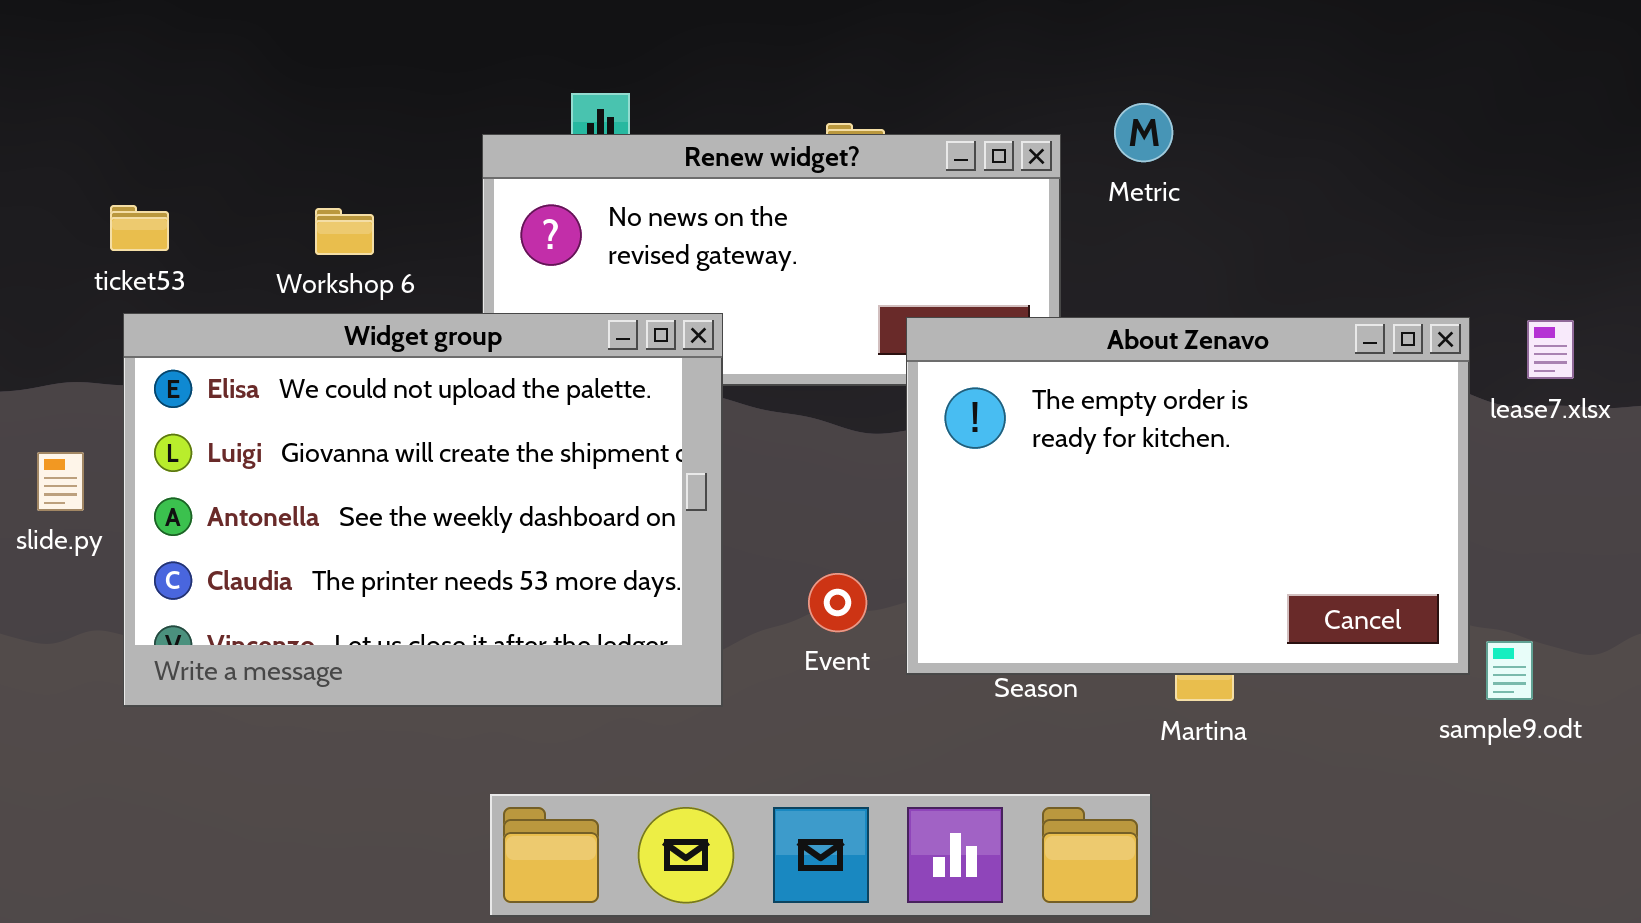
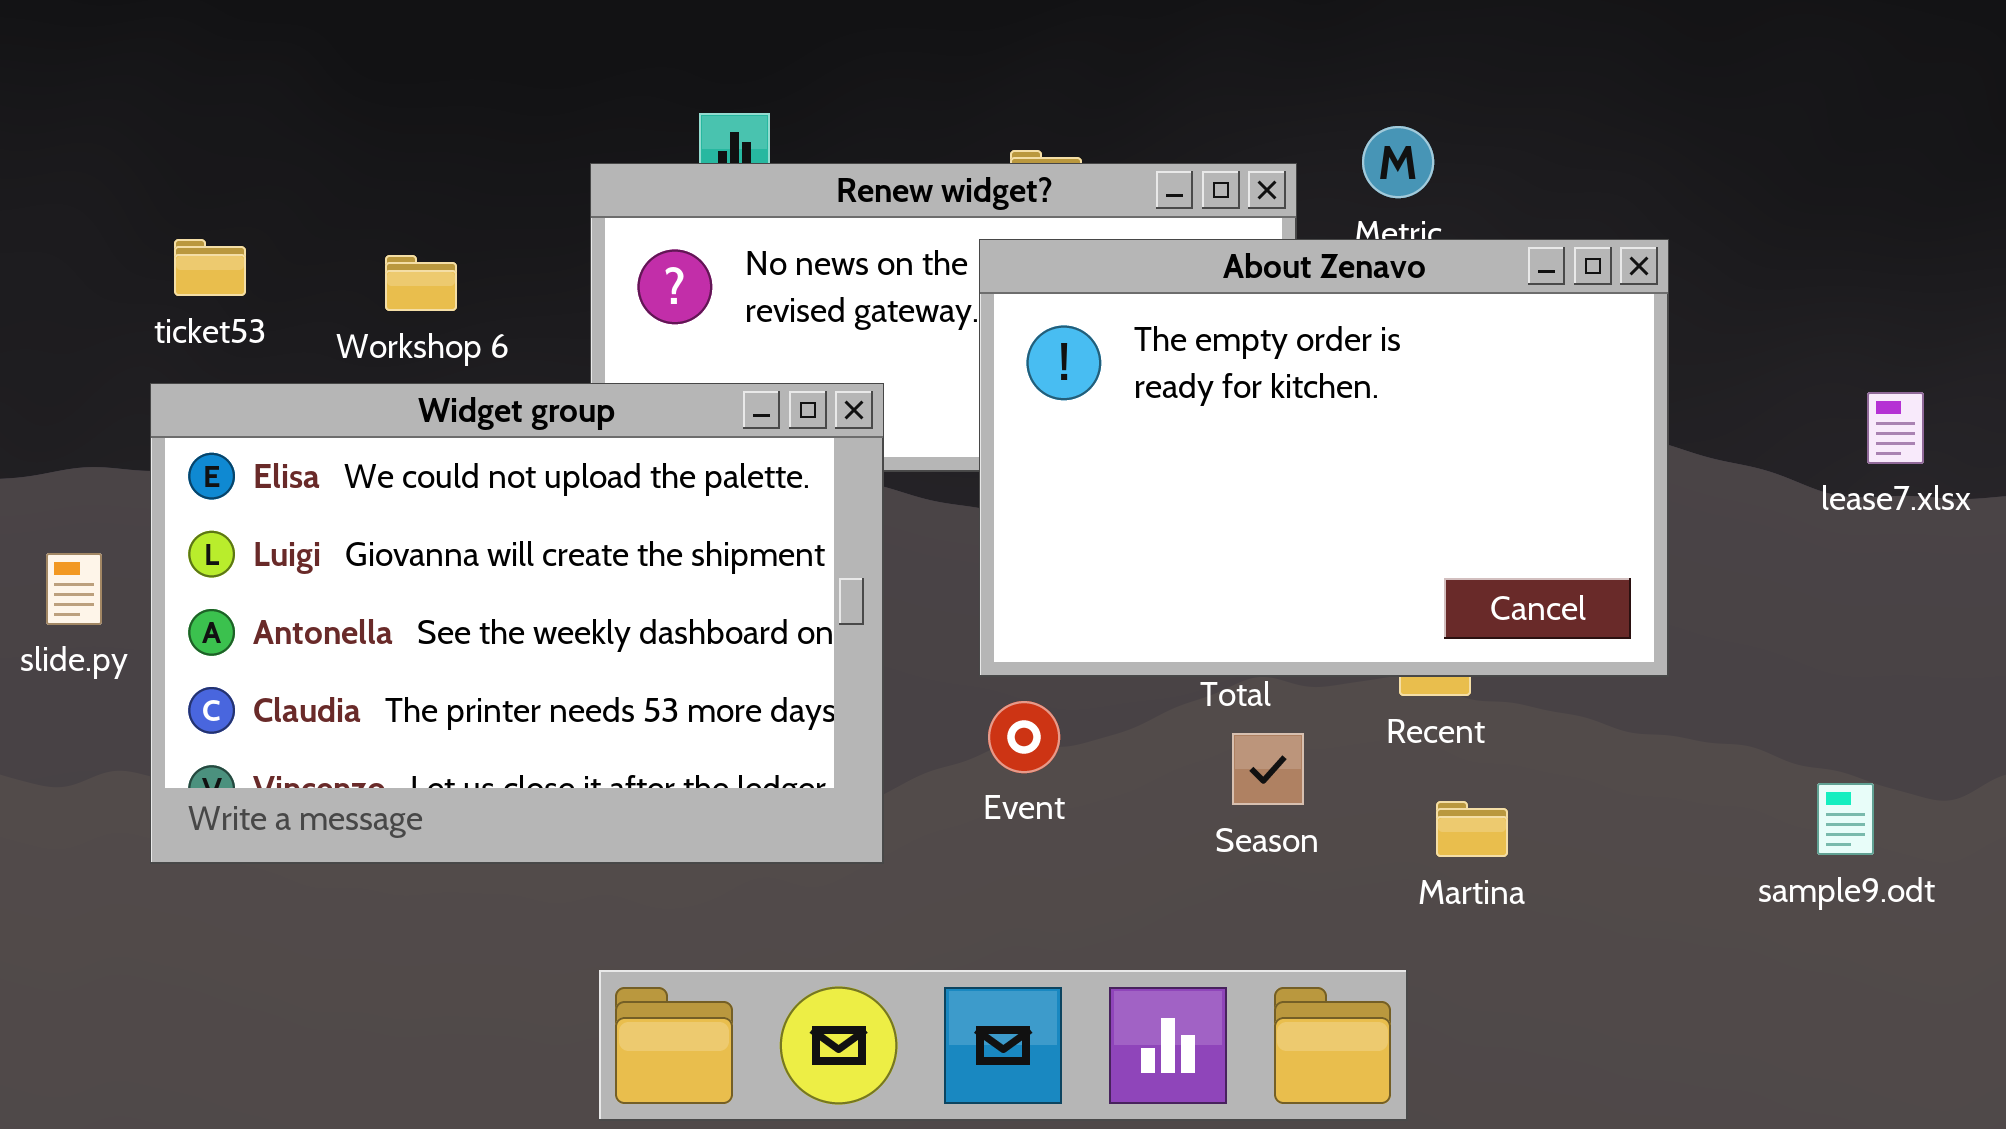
ticket53: [110,205,169,251] -> [174,239,246,296], moved
About Zenavo: [906,317,1470,675] -> [979,239,1669,677], moved

